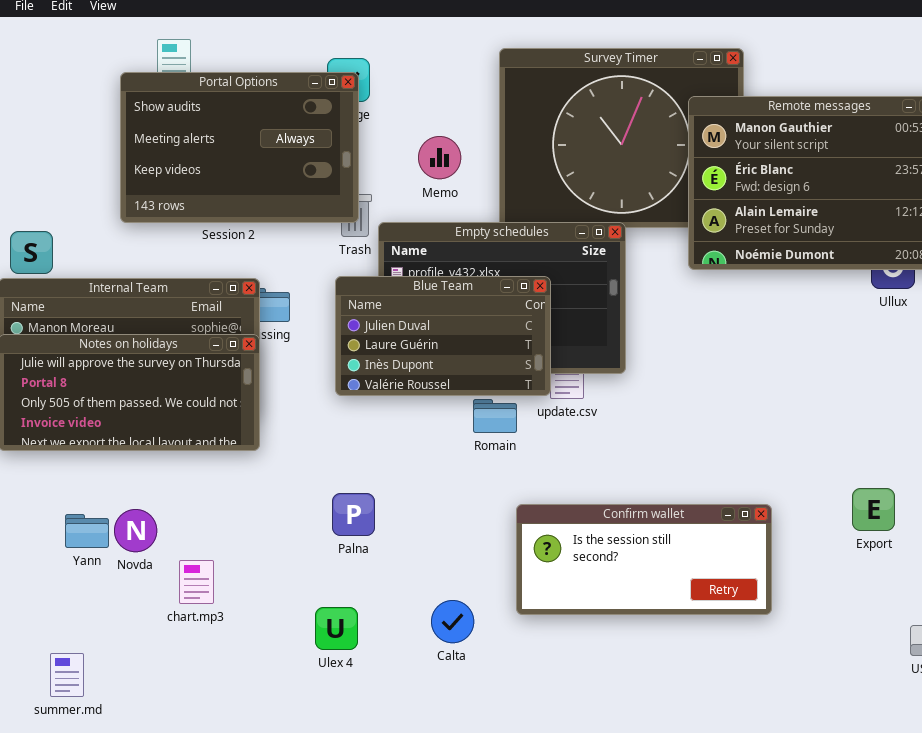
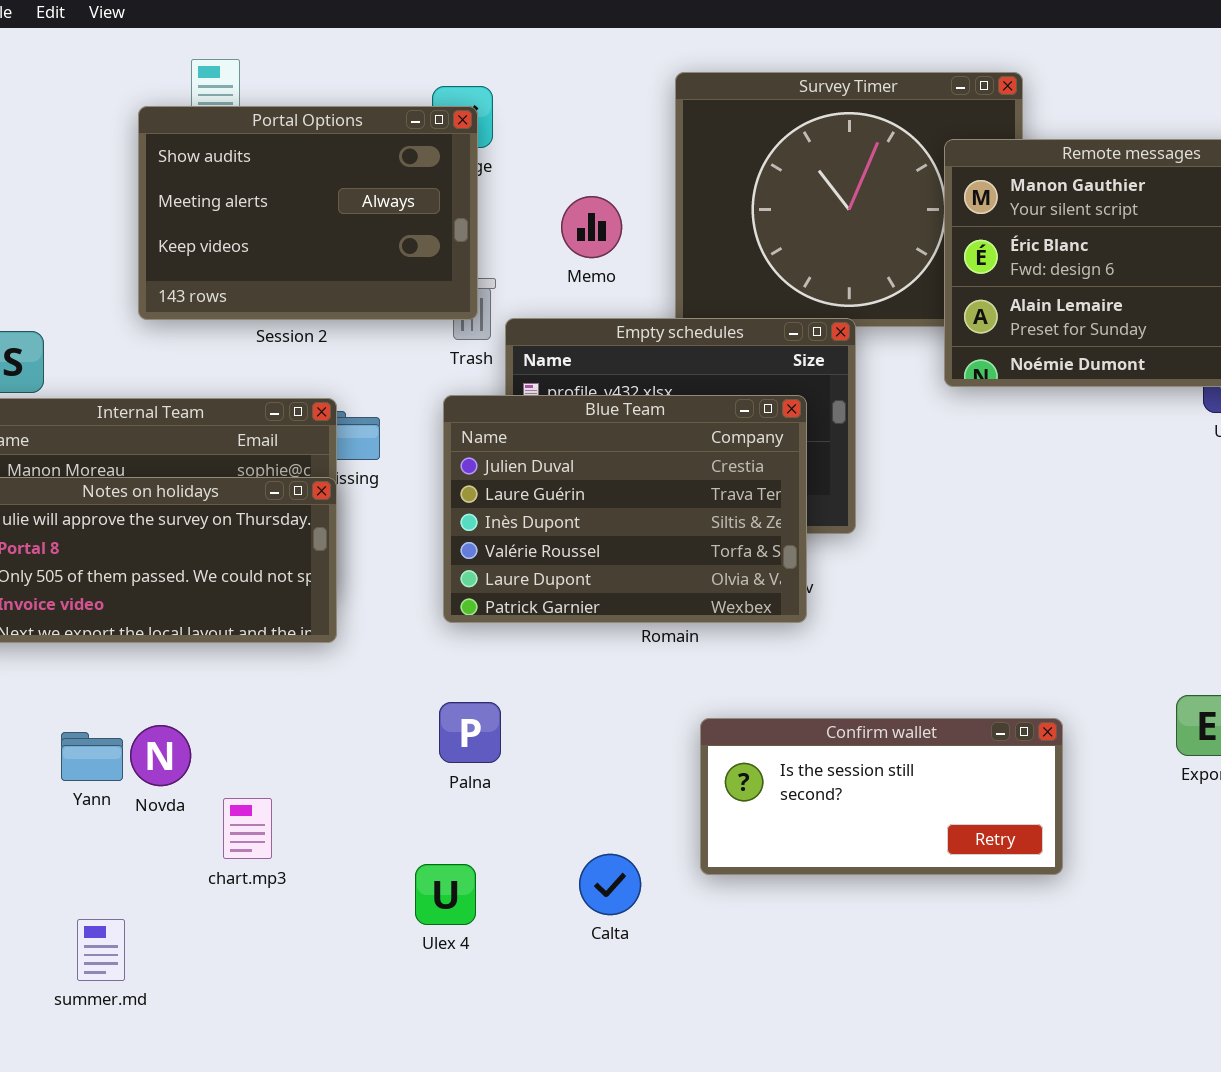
Blue Team: [335,276,551,396] -> [443,395,807,623], resized
summer.md: [50,653,84,697] -> [77,919,125,981], moved

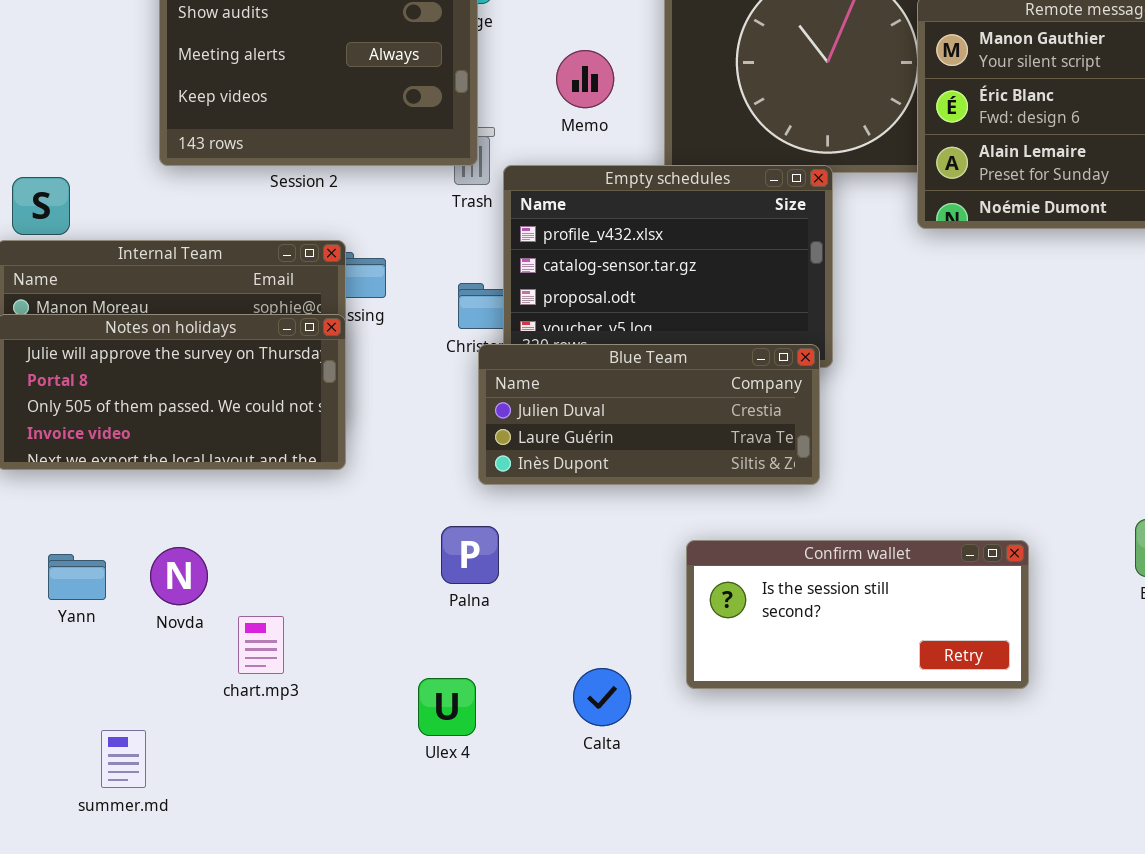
Blue Team: [443,395,807,623] -> [478,344,820,485], moved, resized
Yann: [61,732,123,781] -> [48,554,106,600], moved

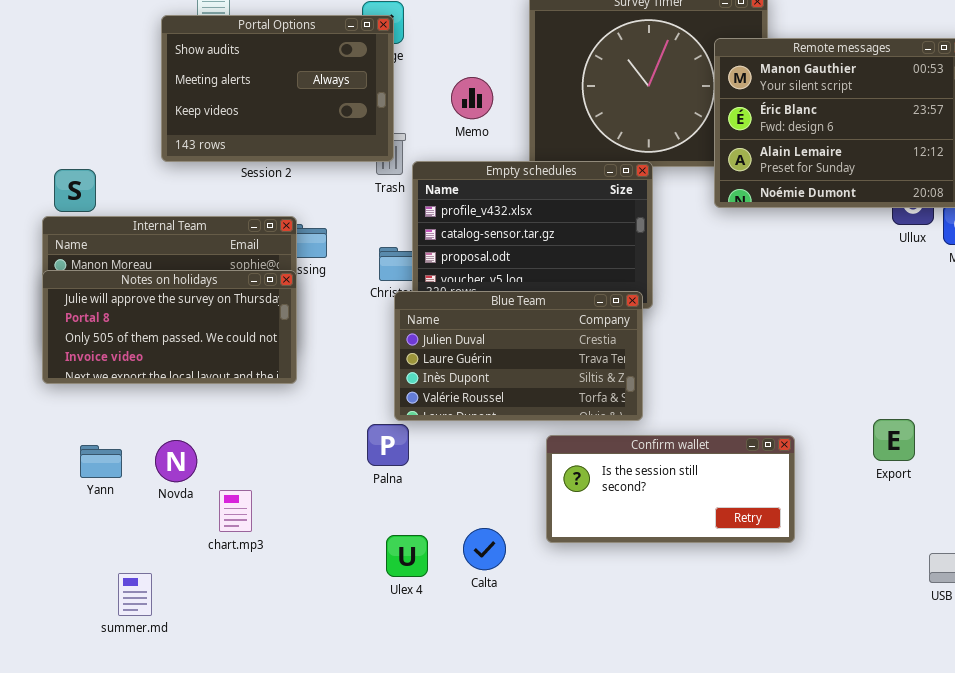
Blue Team: [478,344,820,485] -> [394,291,643,421], resized
Ulex 4: [418,678,476,736] -> [386,535,428,577], moved

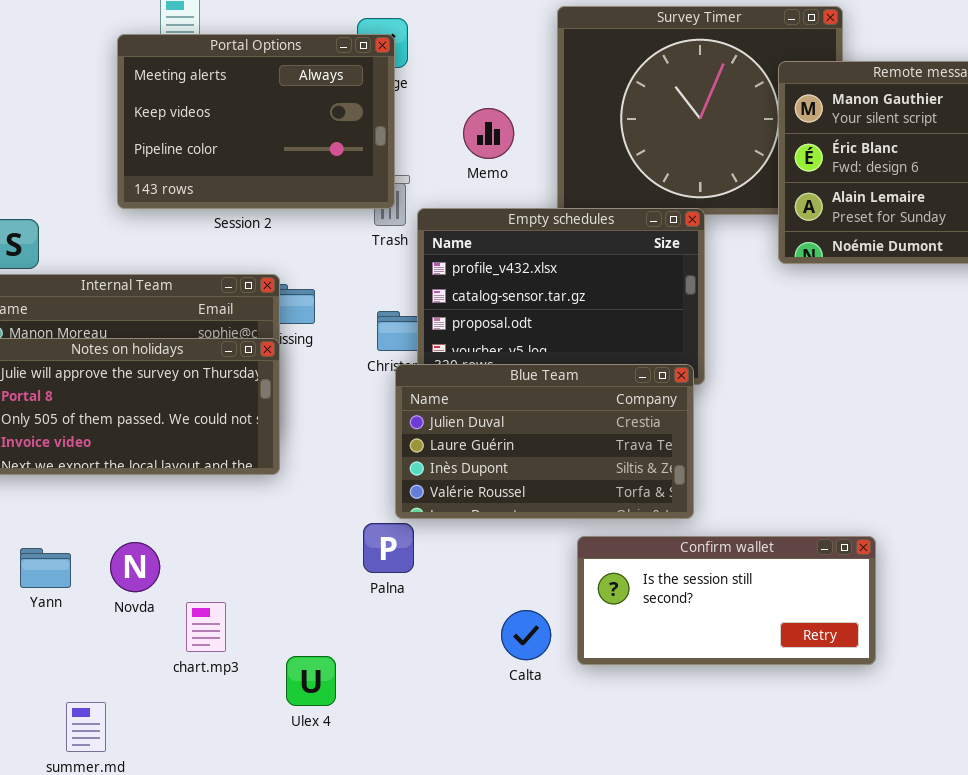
Portal Options: [161,15,394,162] -> [117,34,395,209], scrolled down 1 row
Calta: [463,528,506,570] -> [501,610,551,660], moved
Ulex 4: [386,535,428,577] -> [286,656,336,706], moved

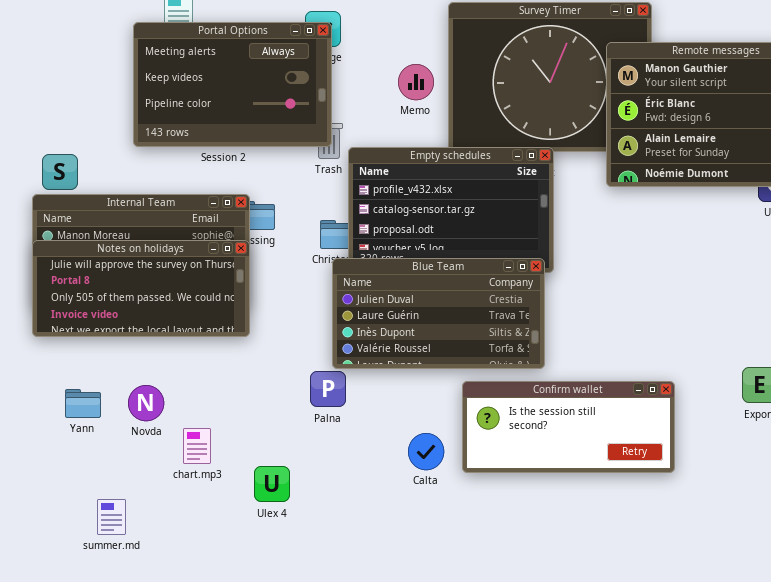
Memo: [463,108,514,159] -> [398,64,434,100], moved

